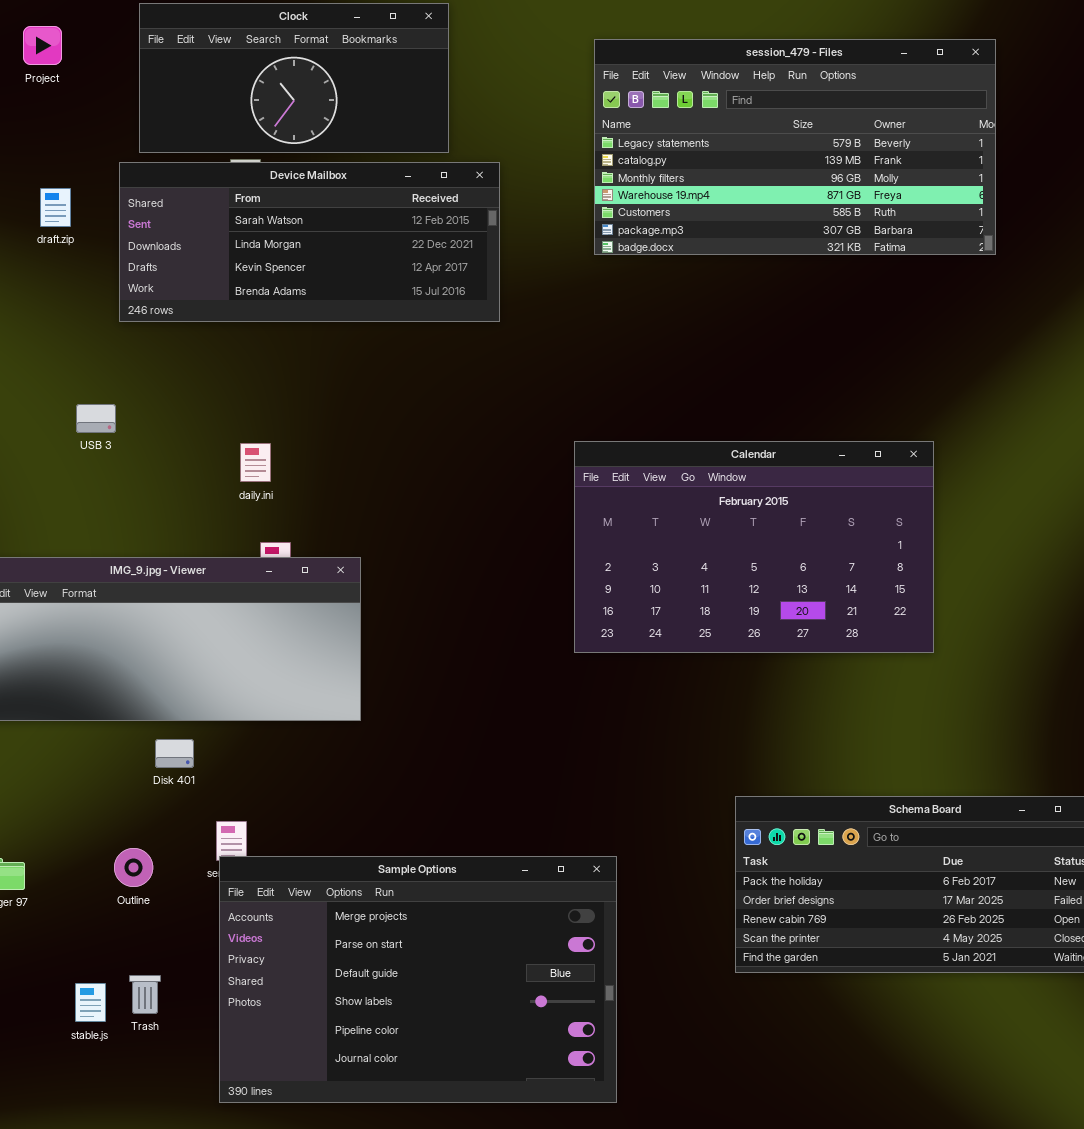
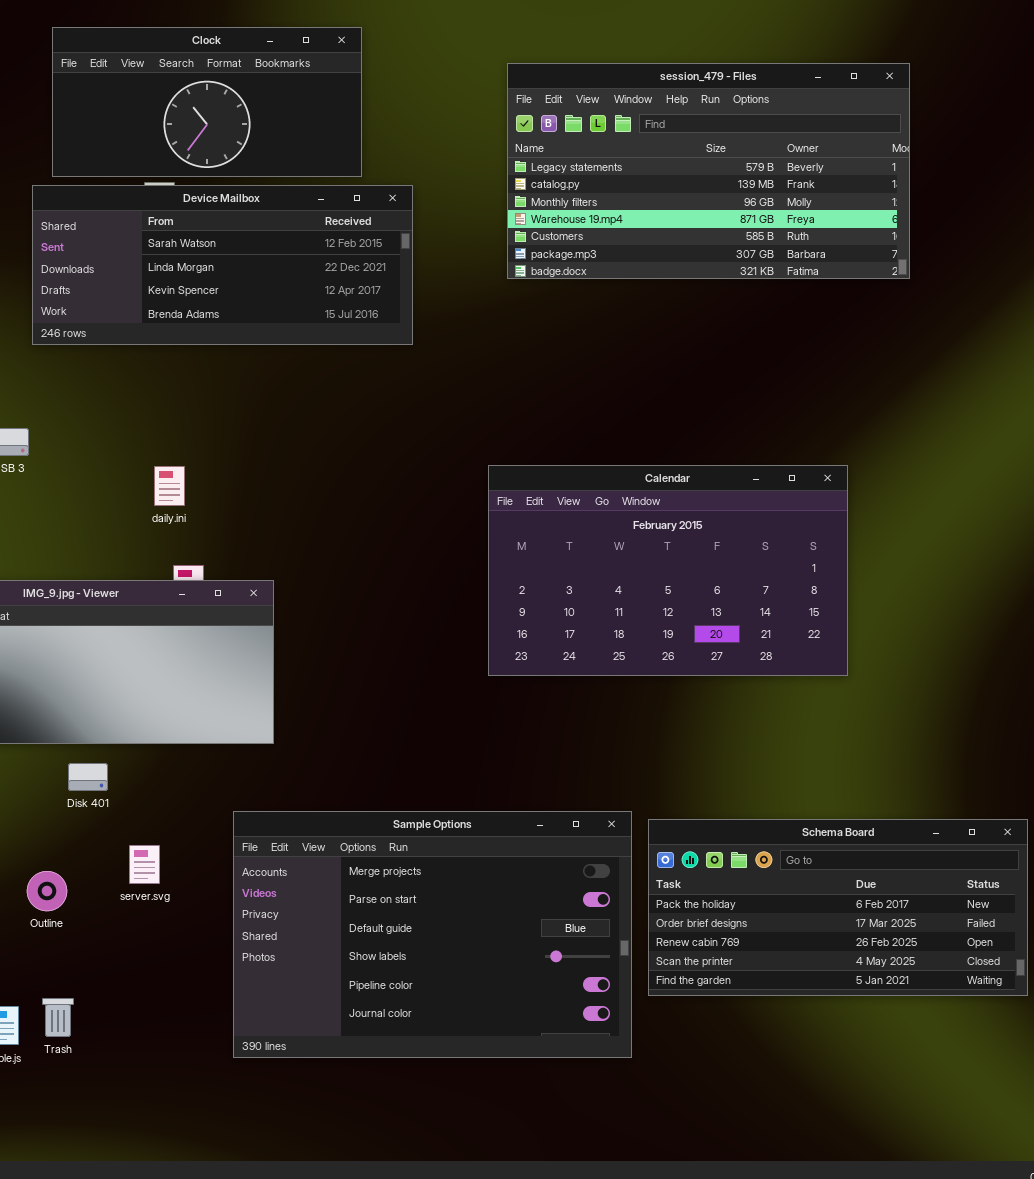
Sample Options: [219,856,617,1103] -> [233,811,632,1058], moved

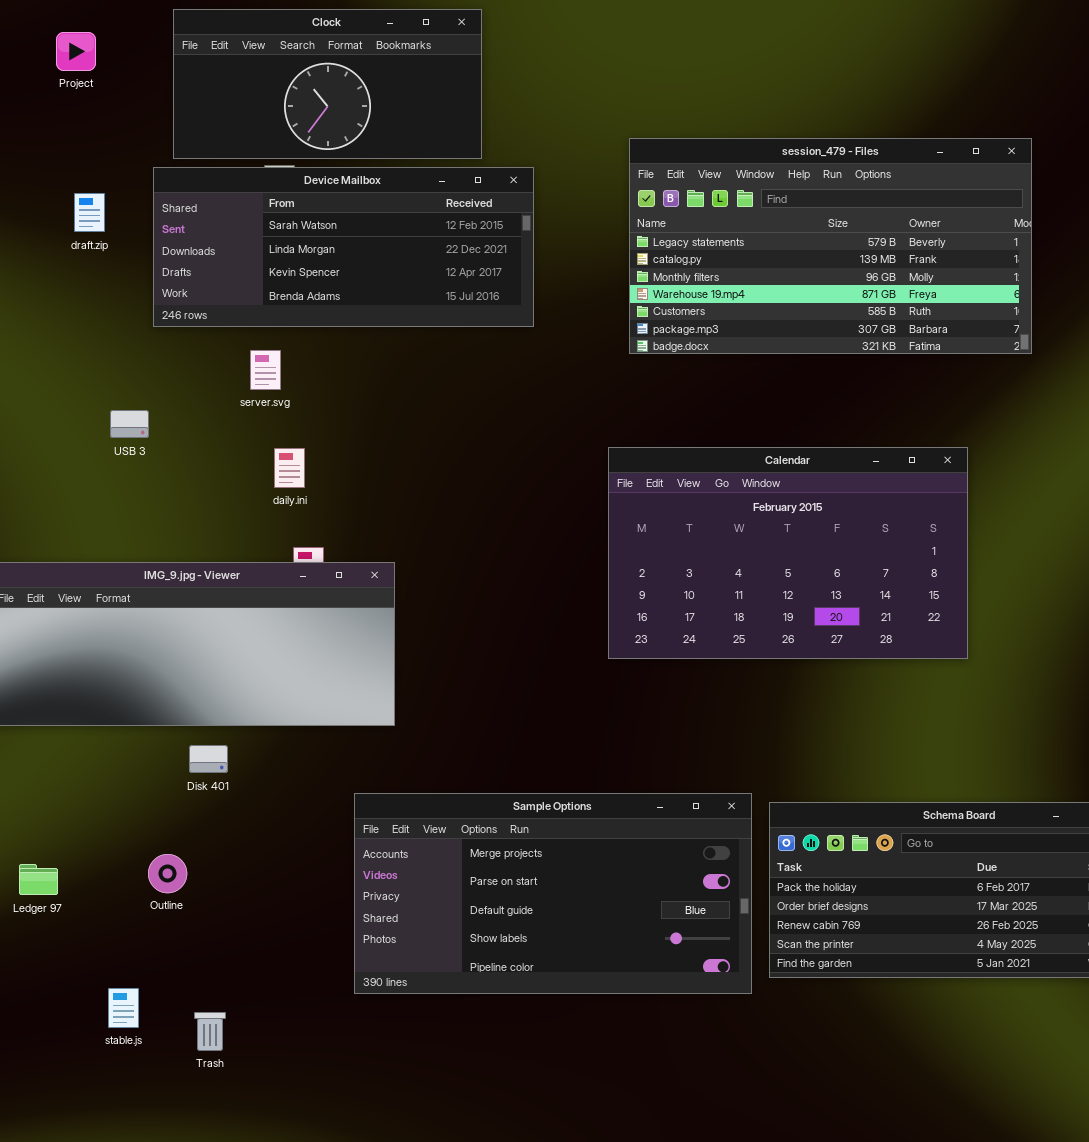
session_479 - Files: [507,63,910,279] -> [629,138,1032,354], moved
Sample Options: [233,811,632,1058] -> [354,793,752,994], resized
server.svg: [129,845,160,884] -> [250,350,281,390], moved
Trash: [42,998,74,1037] -> [194,1012,226,1051], moved

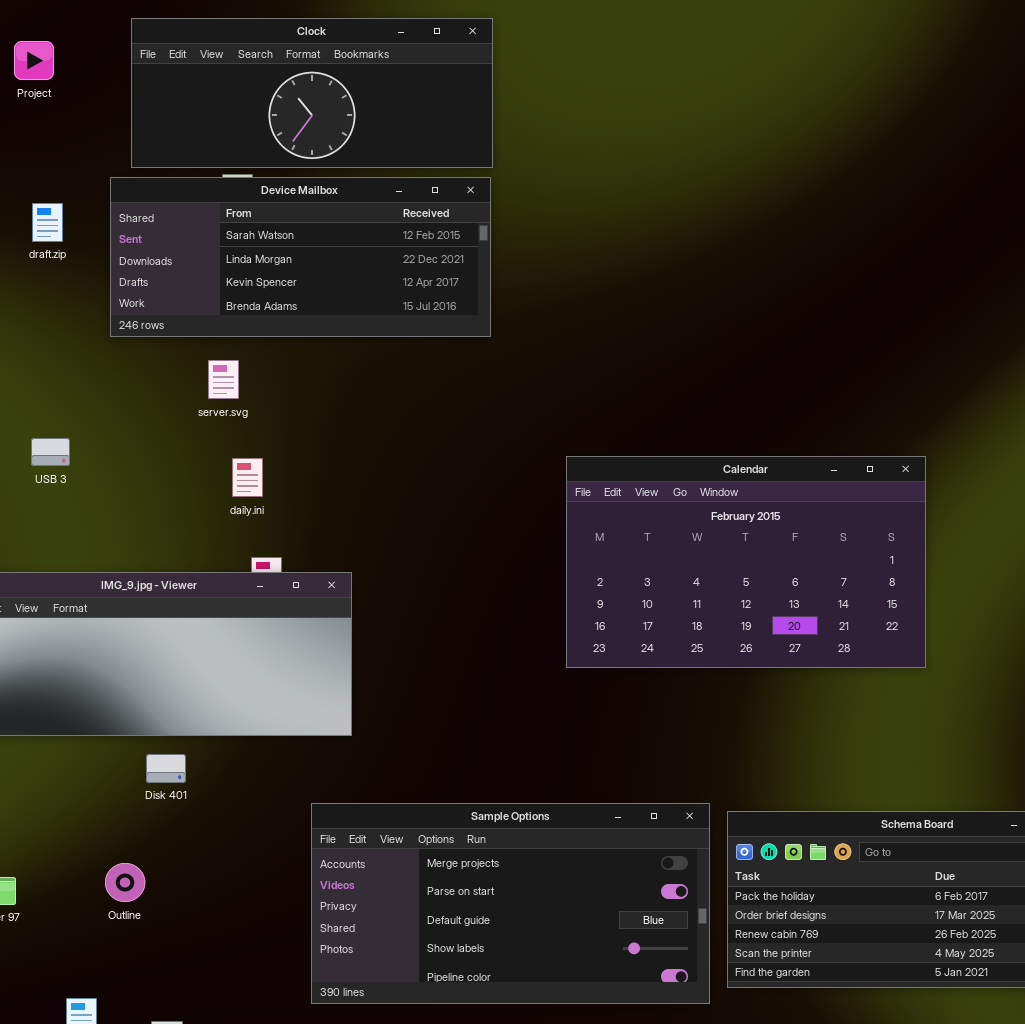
Clock: [173,9,482,159] -> [131,18,493,168], resized
session_479 - Files: [629,138,1032,354] -> none, closed
USB 3: [110,410,149,438] -> [31,438,70,466], moved

